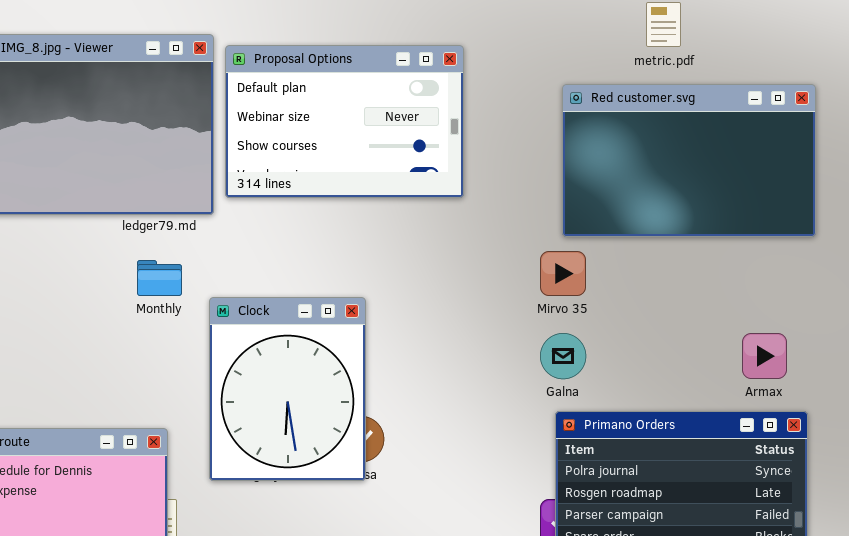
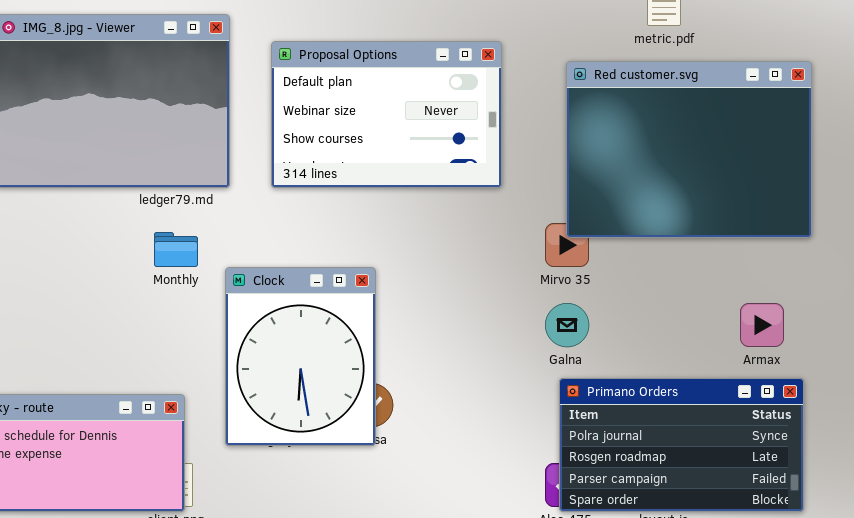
Proposal Options: [225,45,464,198] -> [271,41,502,188], moved
Red customer.svg: [562,84,816,237] -> [566,61,812,238], resized

